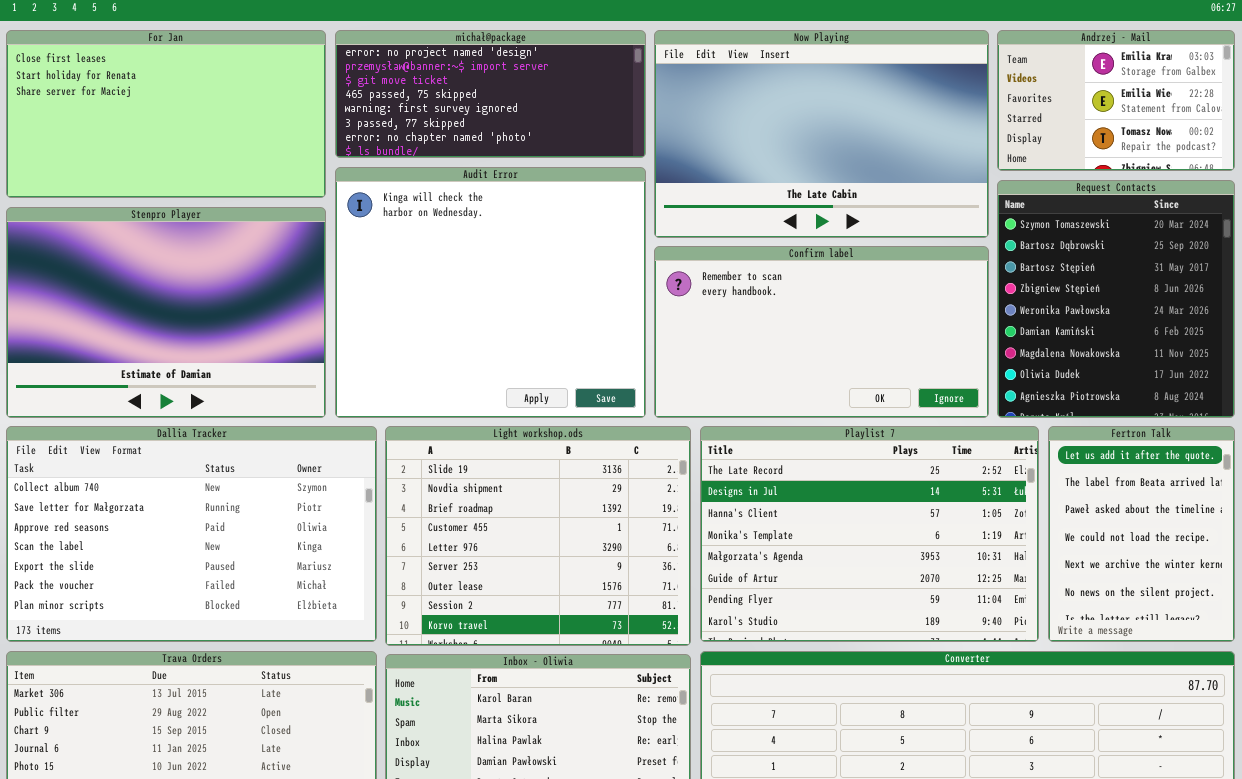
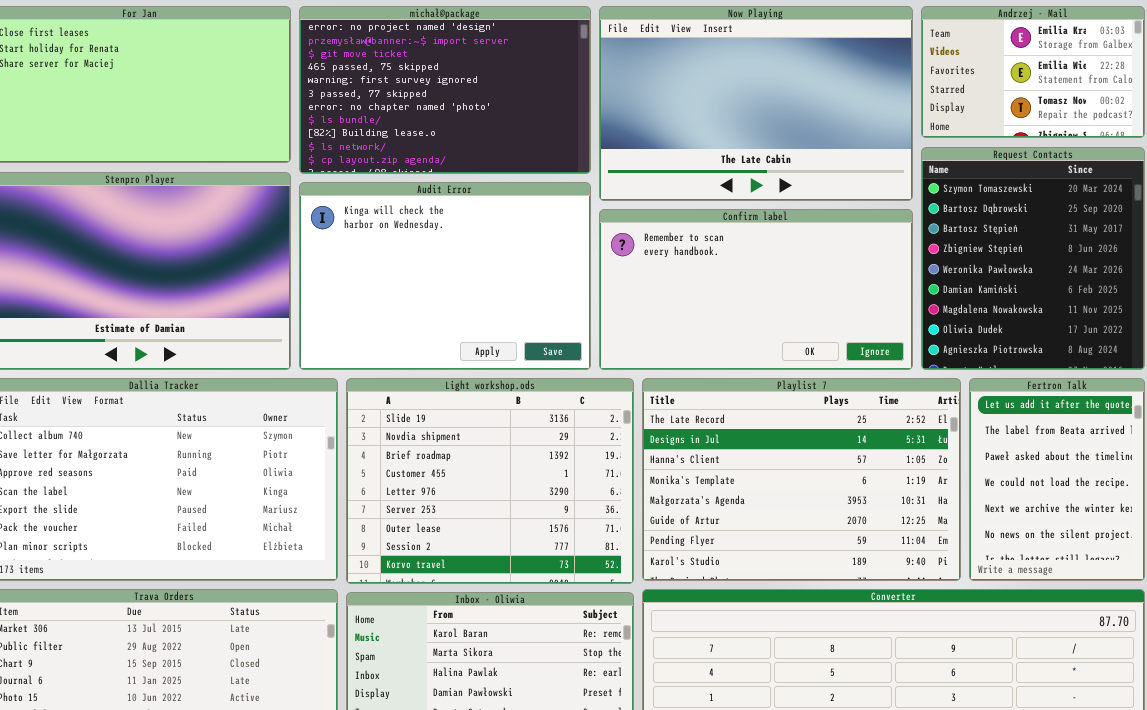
michał@package: [335,30,646,158] -> [299,6,591,174], resized
Audit Error: [335,167,646,418] -> [299,182,591,370], resized

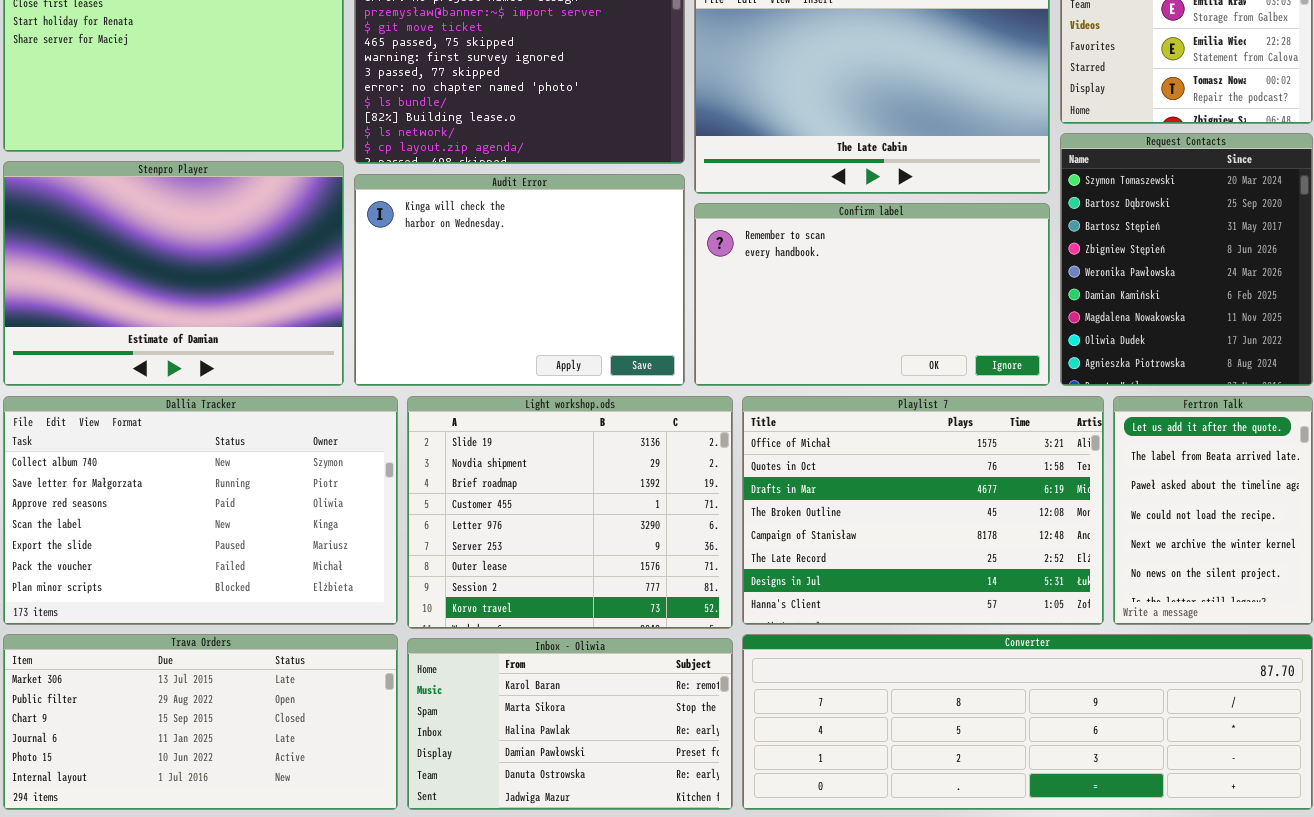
Playlist 7: [642,378,961,581] -> [742,396,1104,625], scrolled up 5 rows

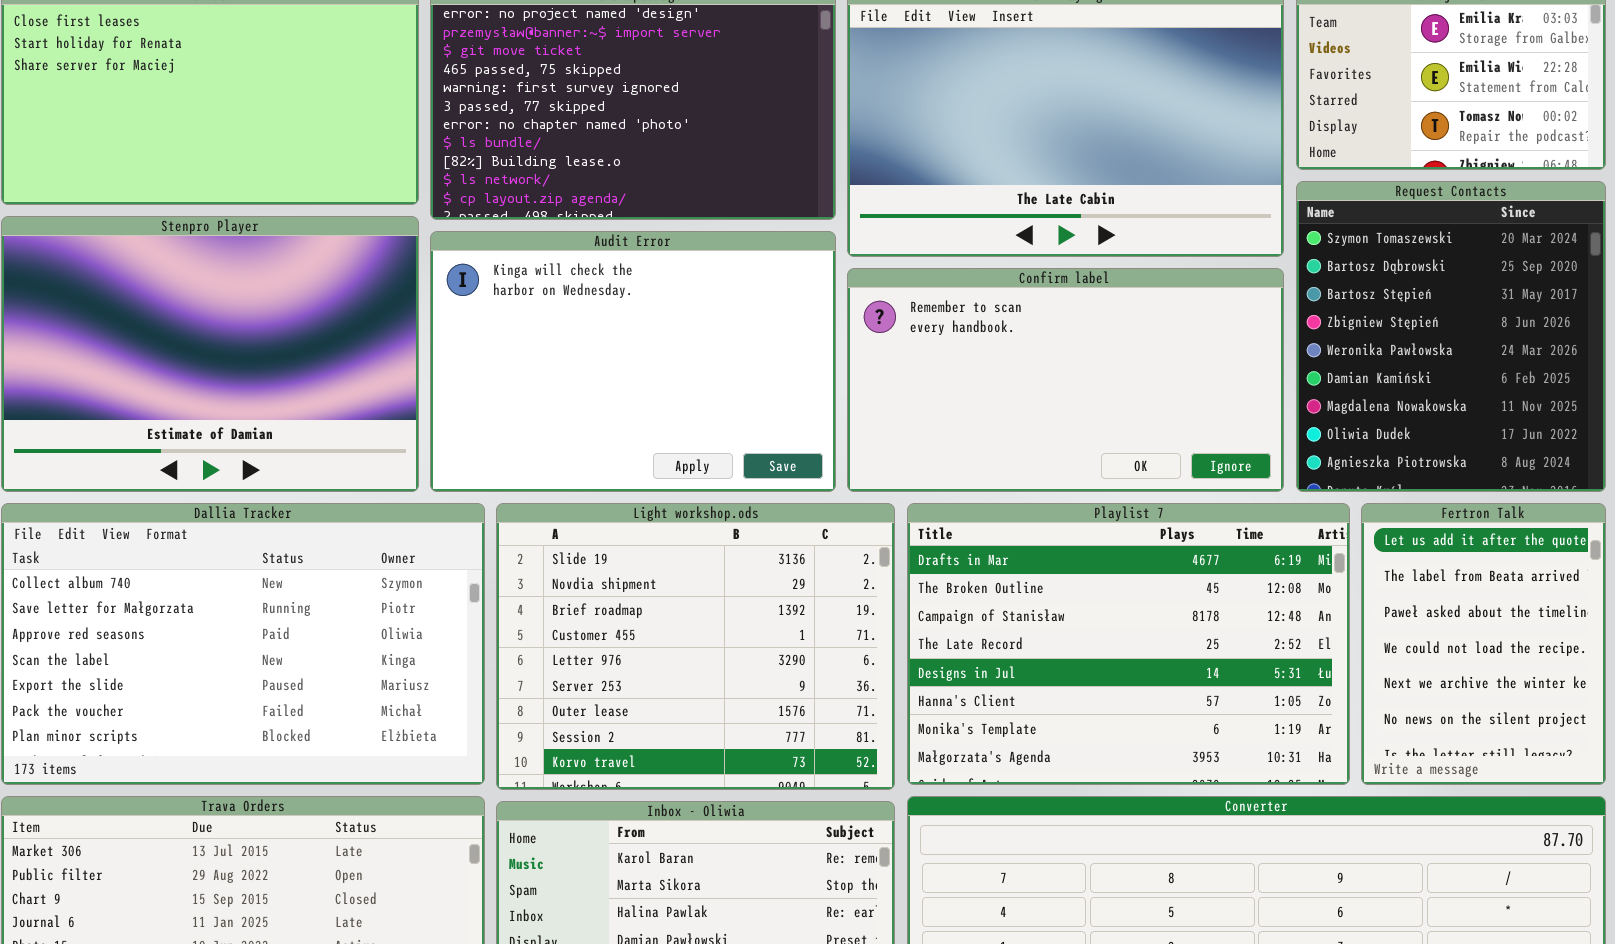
Playlist 7: [742,396,1104,625] -> [907,503,1350,785], scrolled down 2 rows

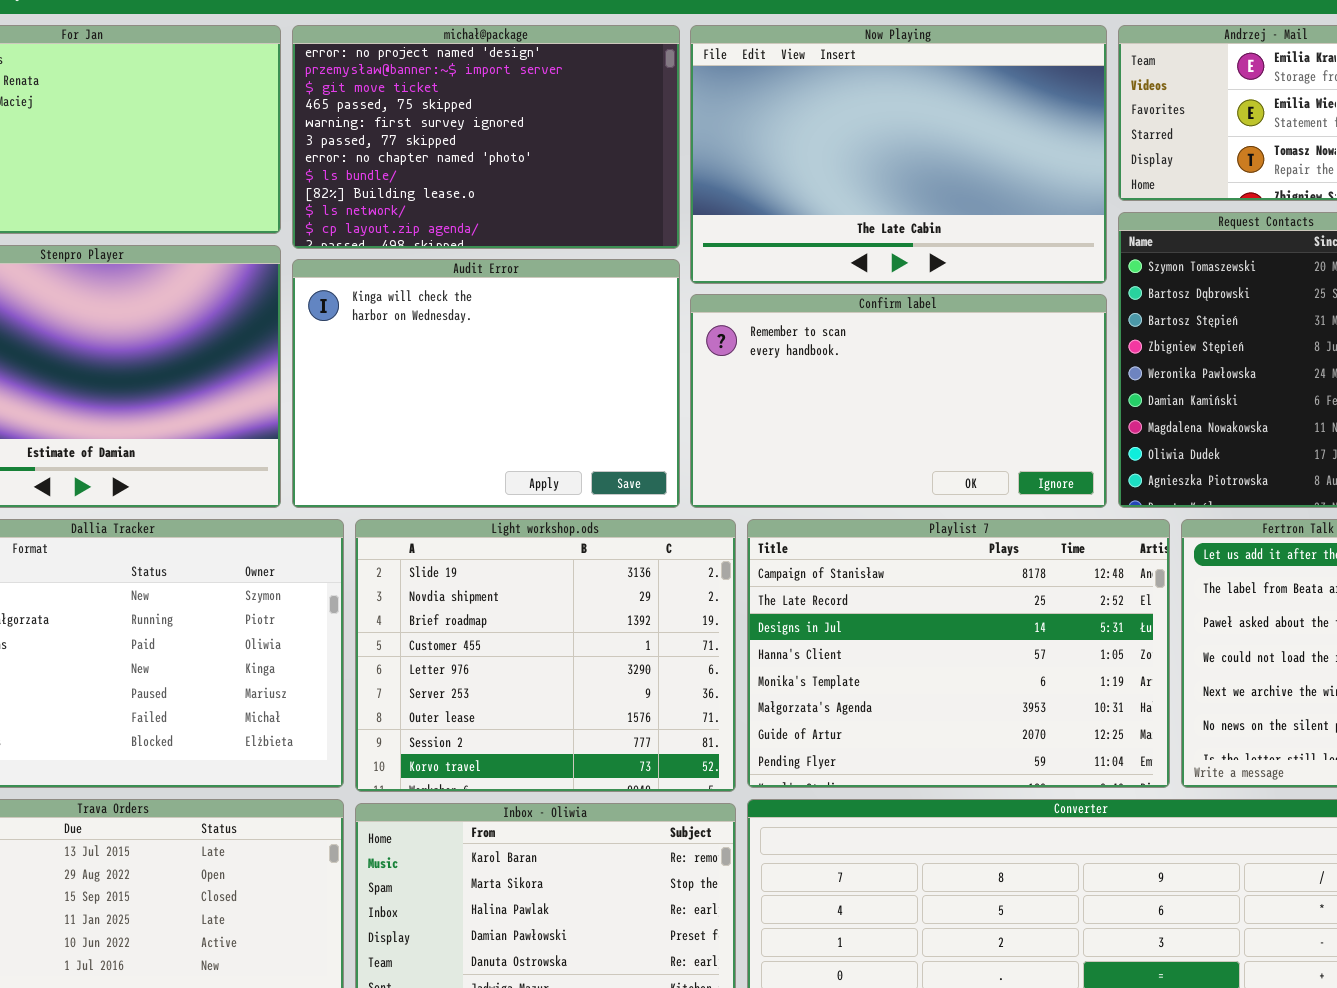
Playlist 7: [907,503,1350,785] -> [747,519,1170,788], scrolled down 2 rows

